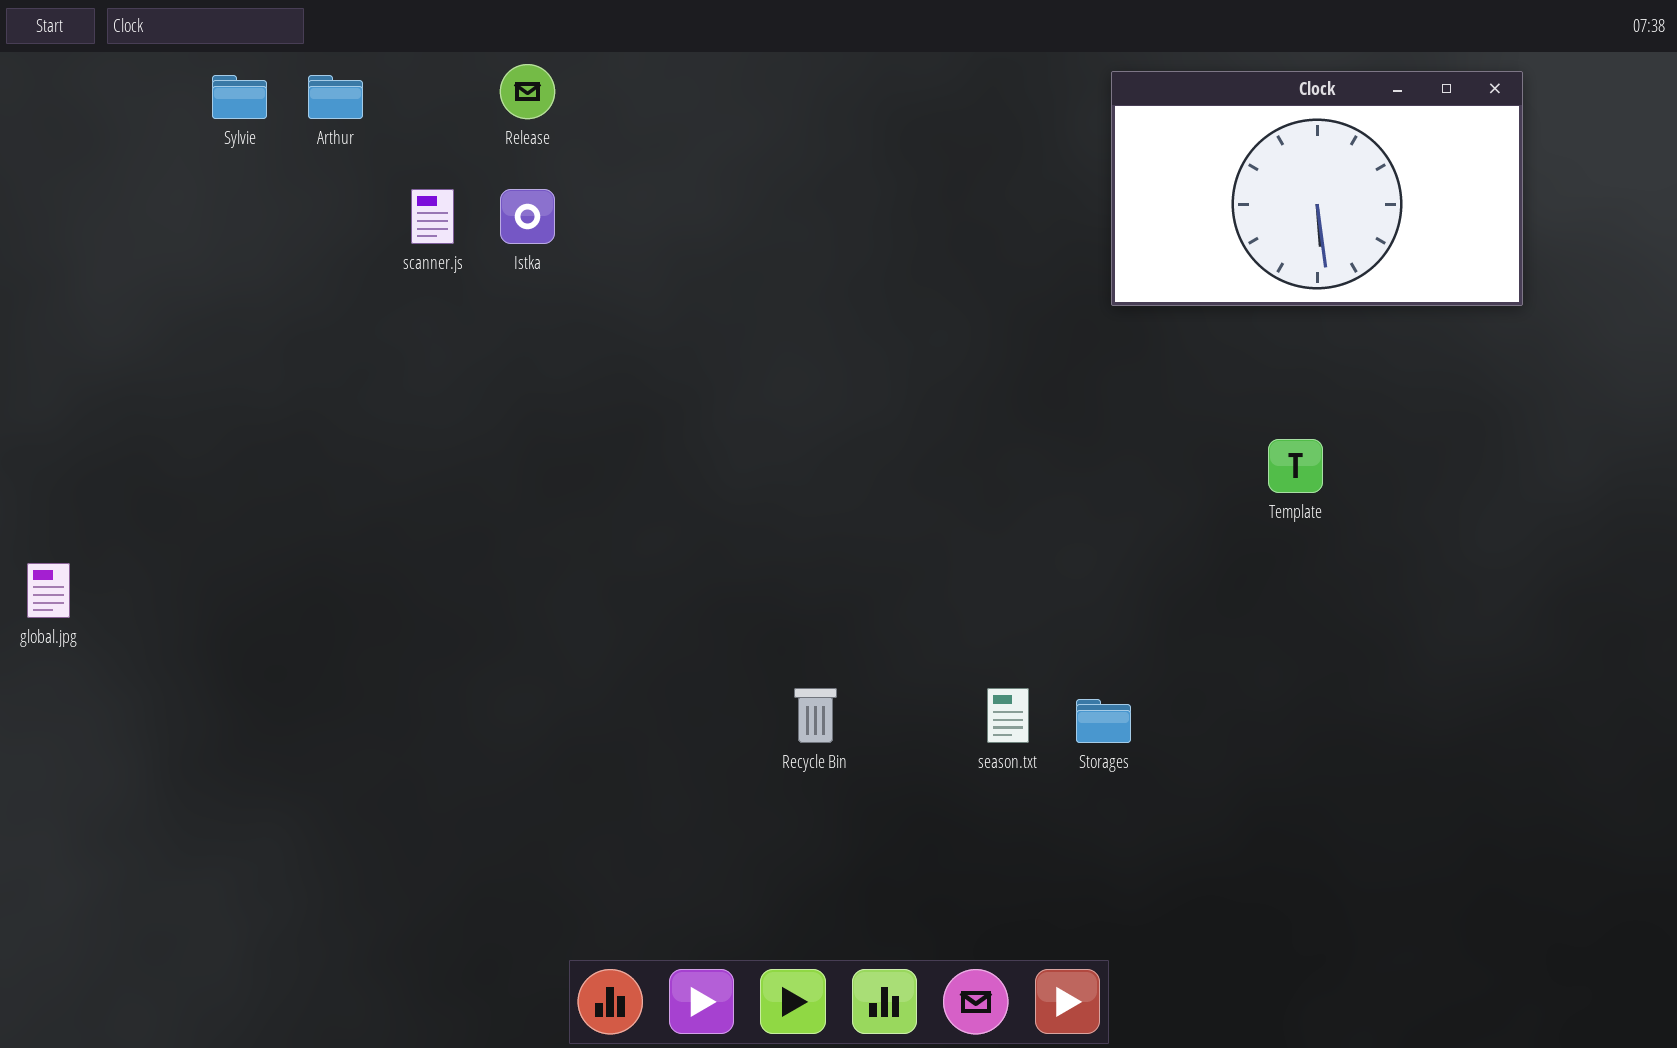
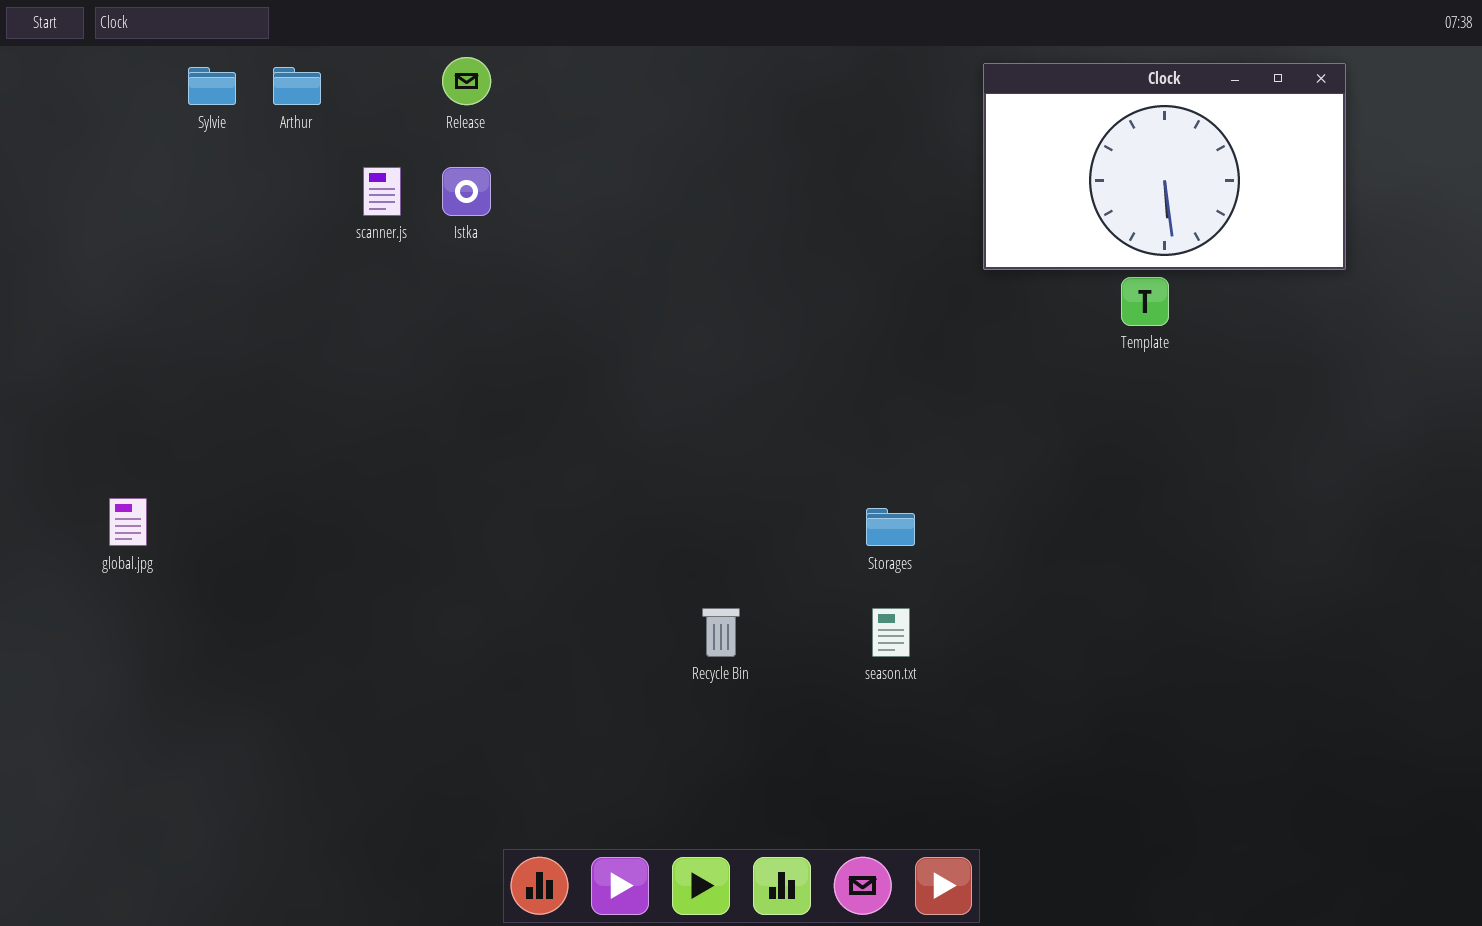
Template: [1268,439,1323,493] -> [1121,277,1169,326], moved
global.jpg: [27,563,70,618] -> [109,498,147,546], moved
Storages: [1076,699,1131,743] -> [866,508,915,546], moved

